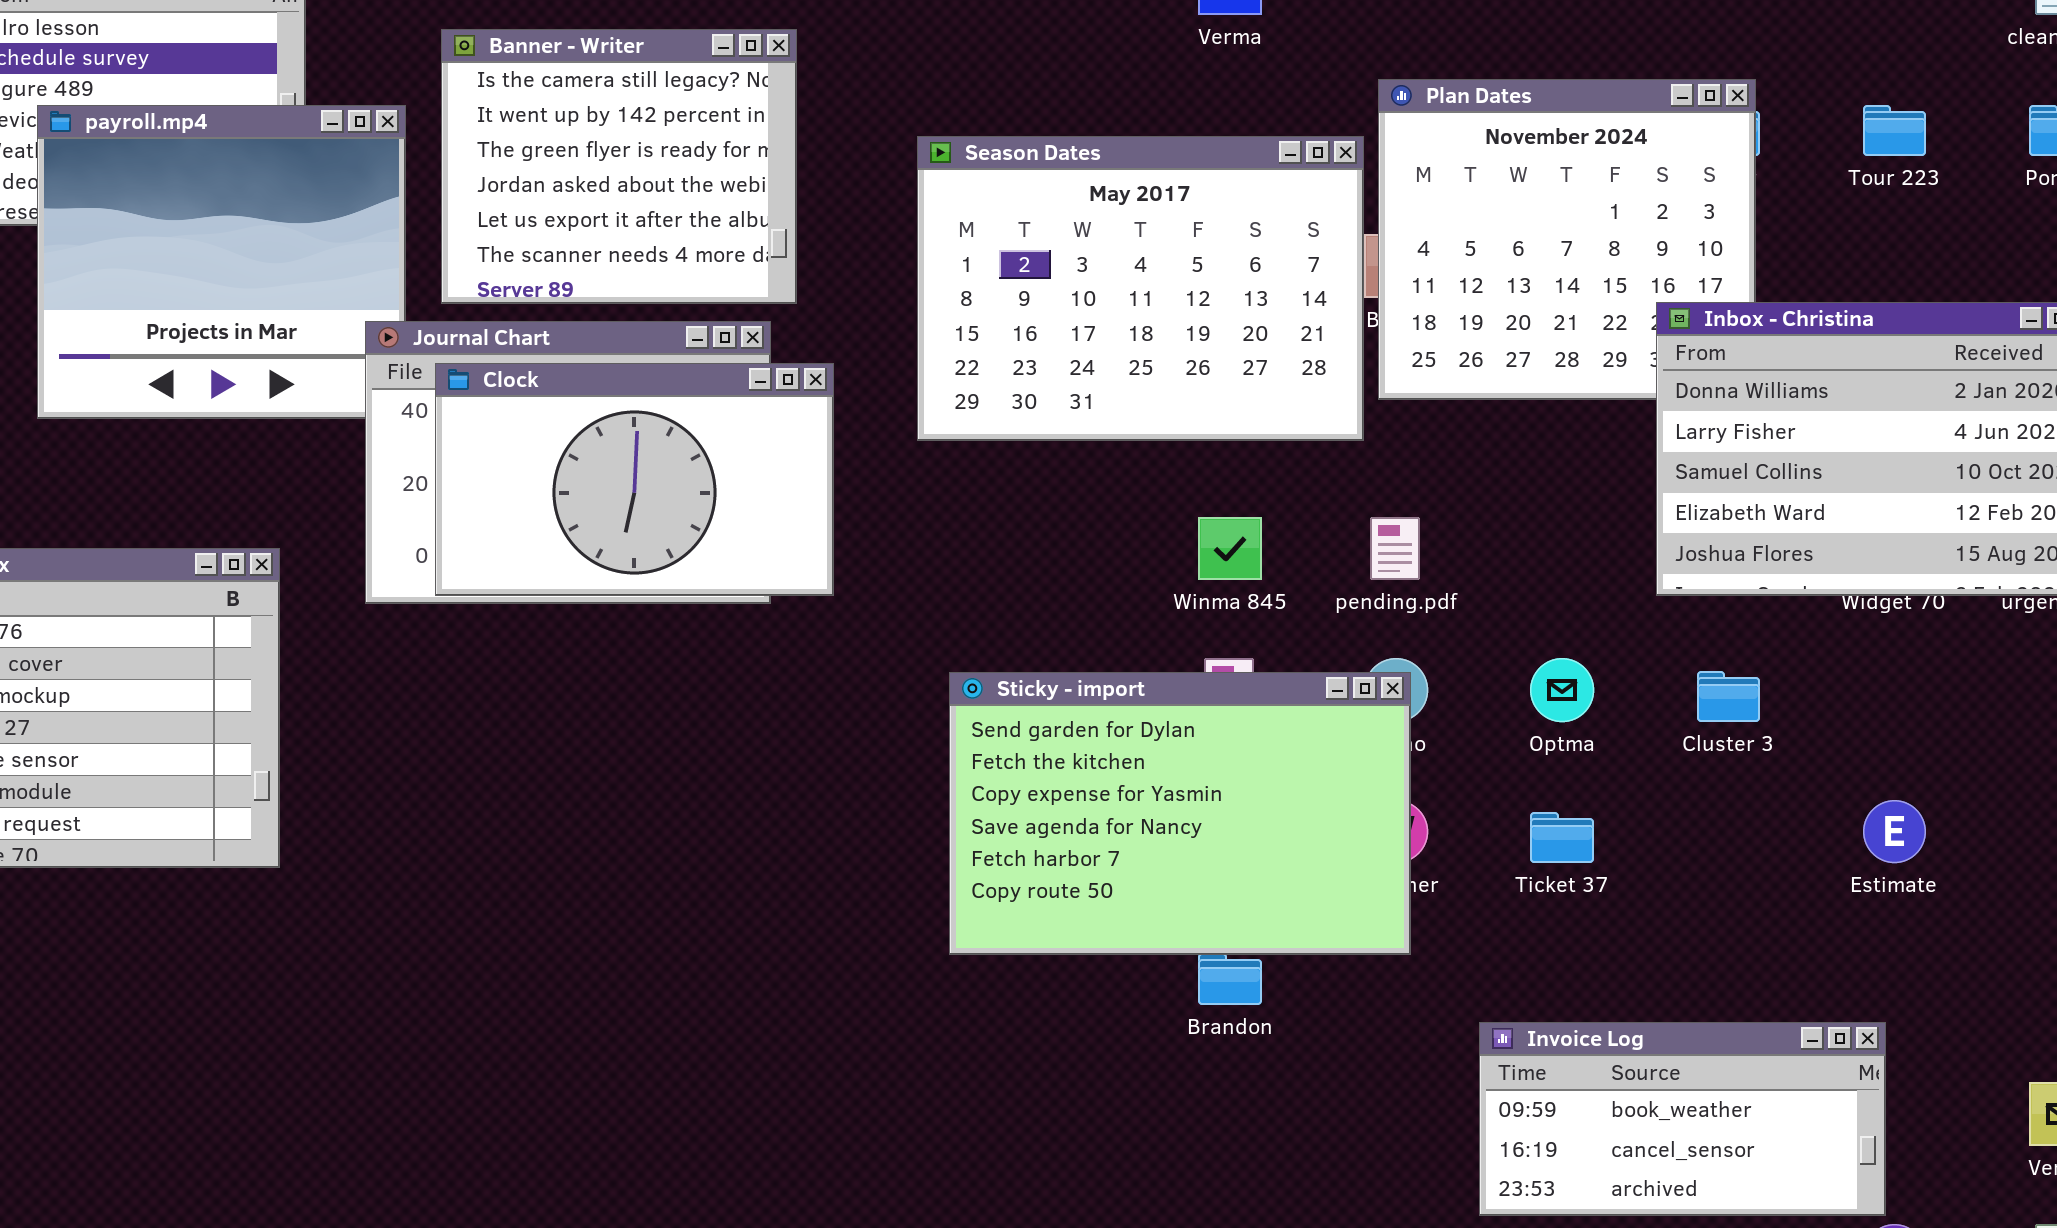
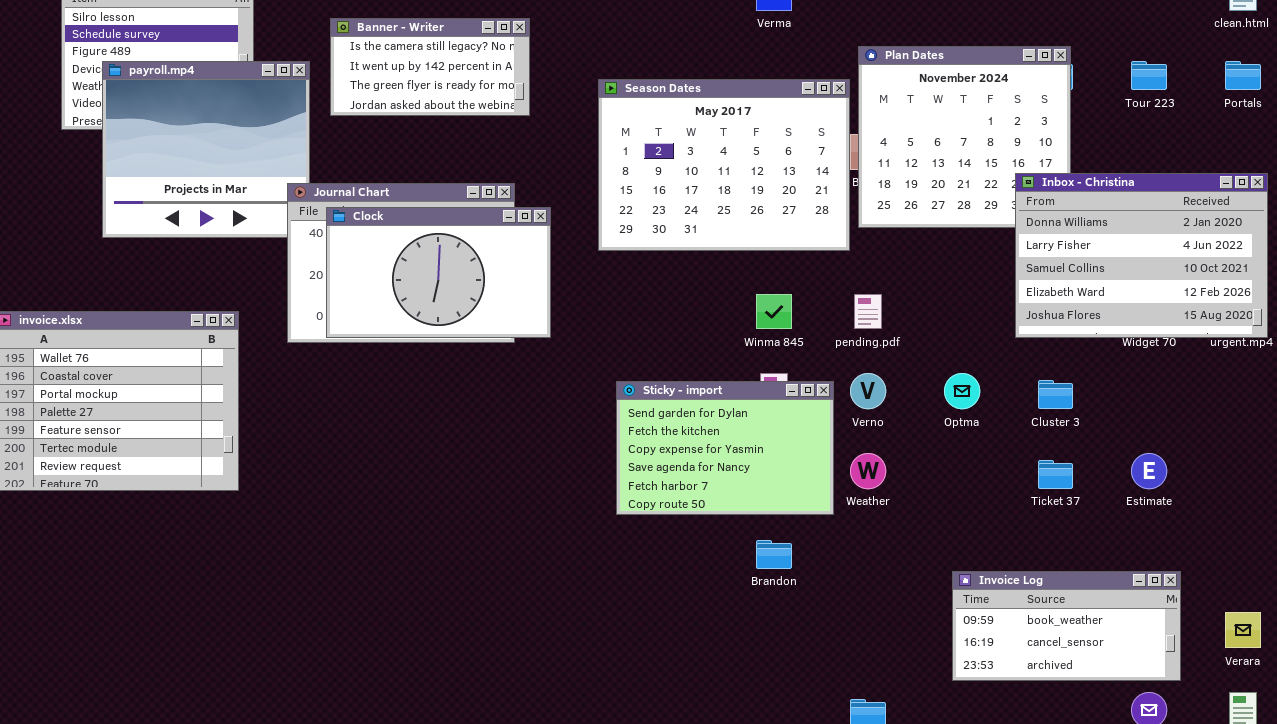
Banner - Writer: [441,29,797,304] -> [330,18,530,116], resized
Sticky - import: [949,672,1411,955] -> [616,381,834,515], resized
Ticket 37: [1530,812,1594,863] -> [1038,460,1073,489], moved
Invoice Log: [1479,1022,1886,1216] -> [952,571,1181,681], moved

